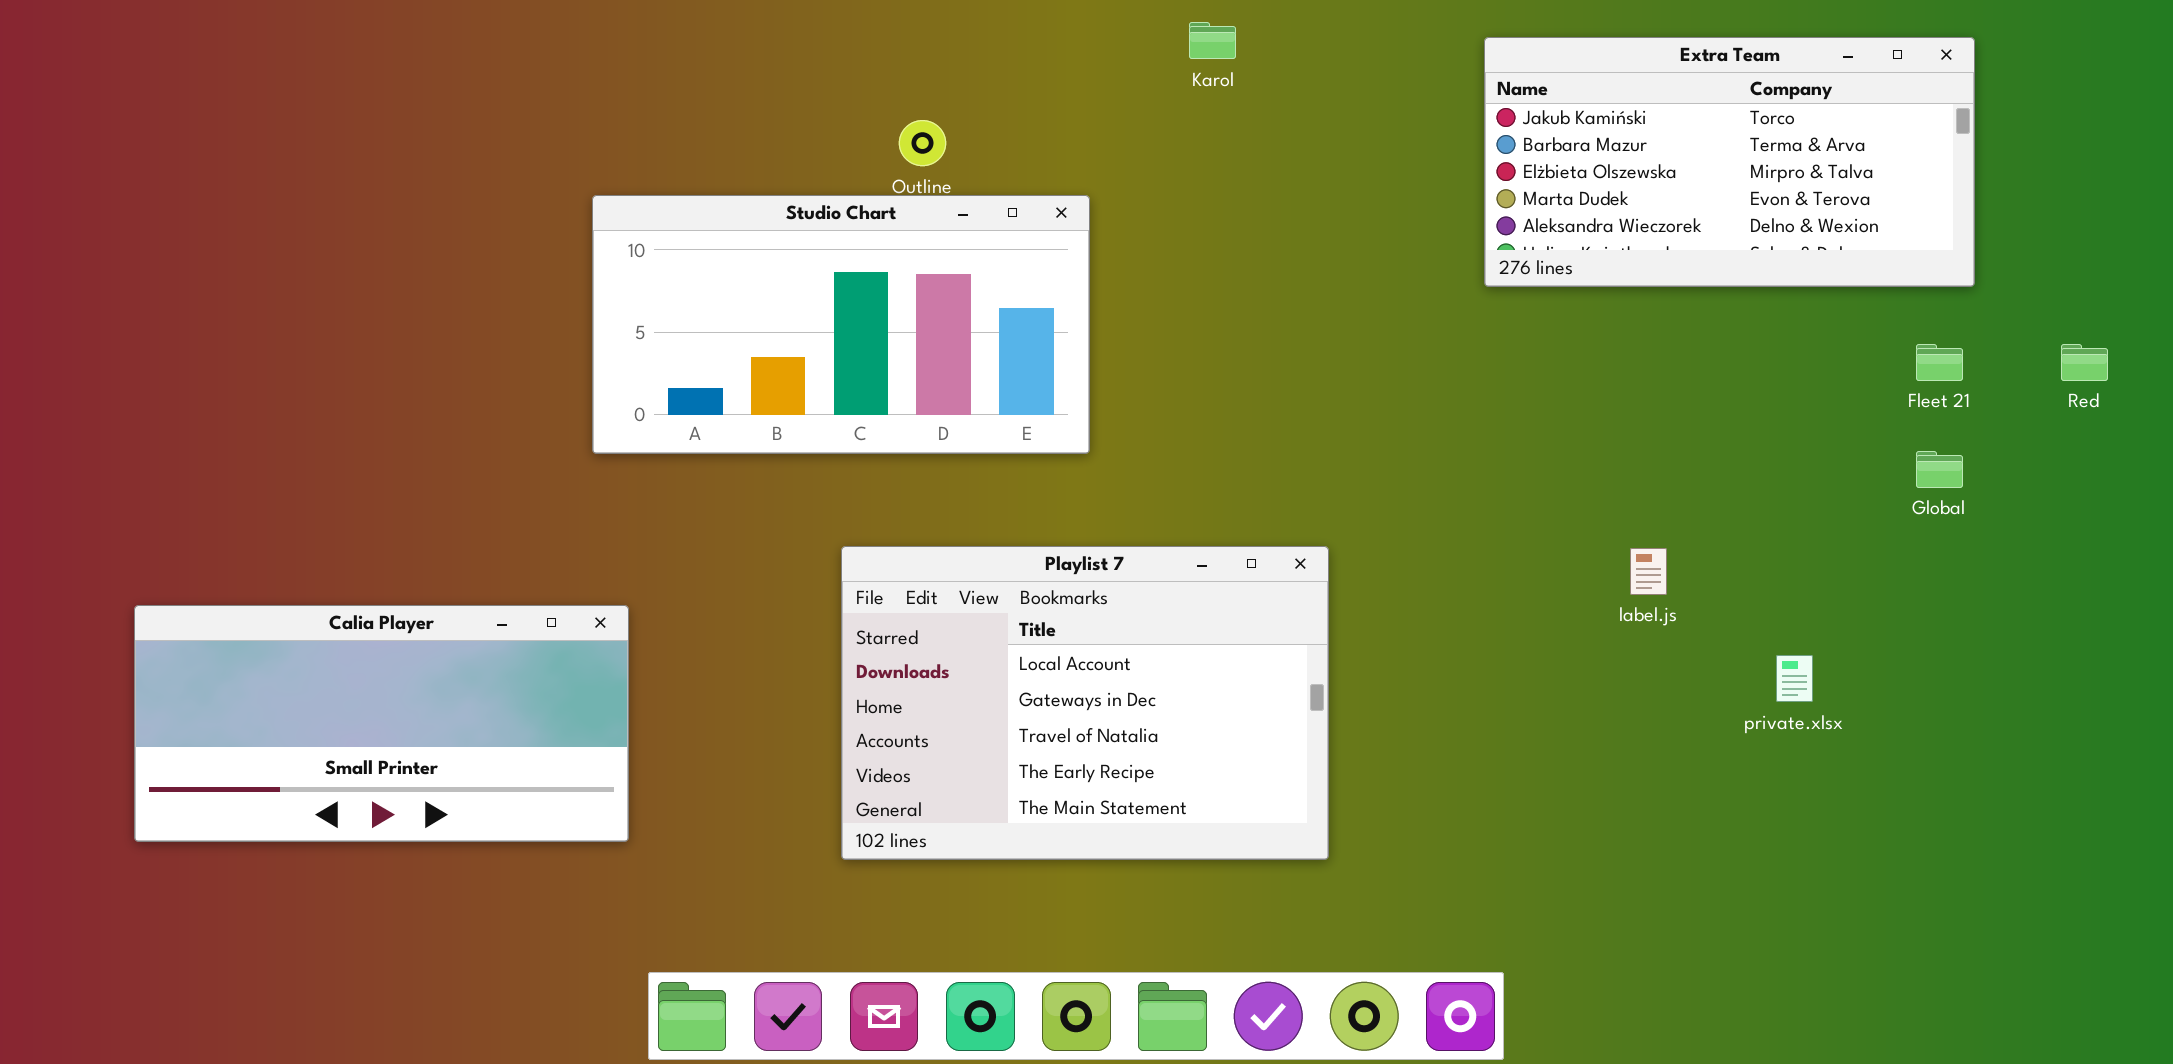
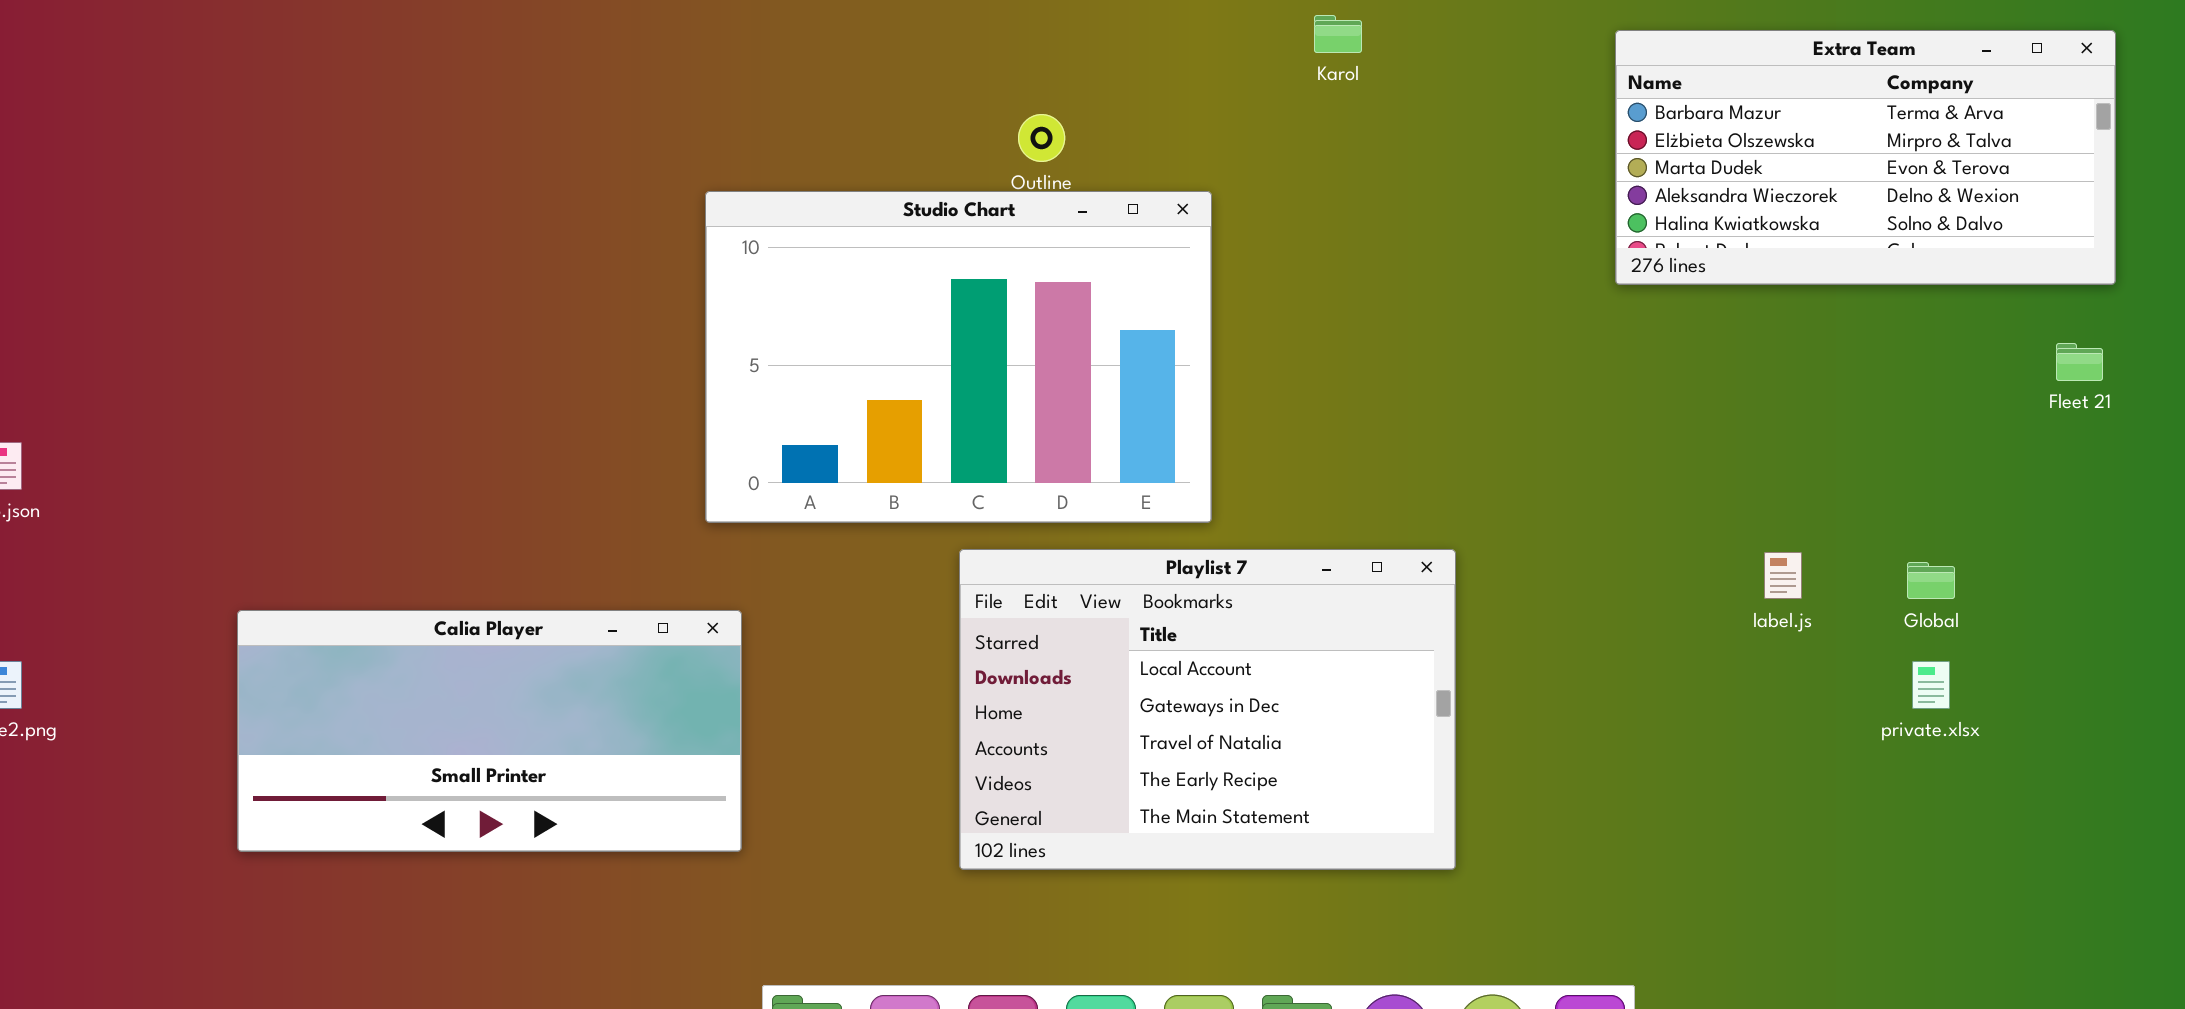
Extra Team: [1484,37,1975,287] -> [1615,30,2116,285], scrolled down 1 row
Studio Chart: [592,195,1090,454] -> [705,191,1212,523], resized
Global: [1916,451,1963,488] -> [1907,562,1955,599], moved

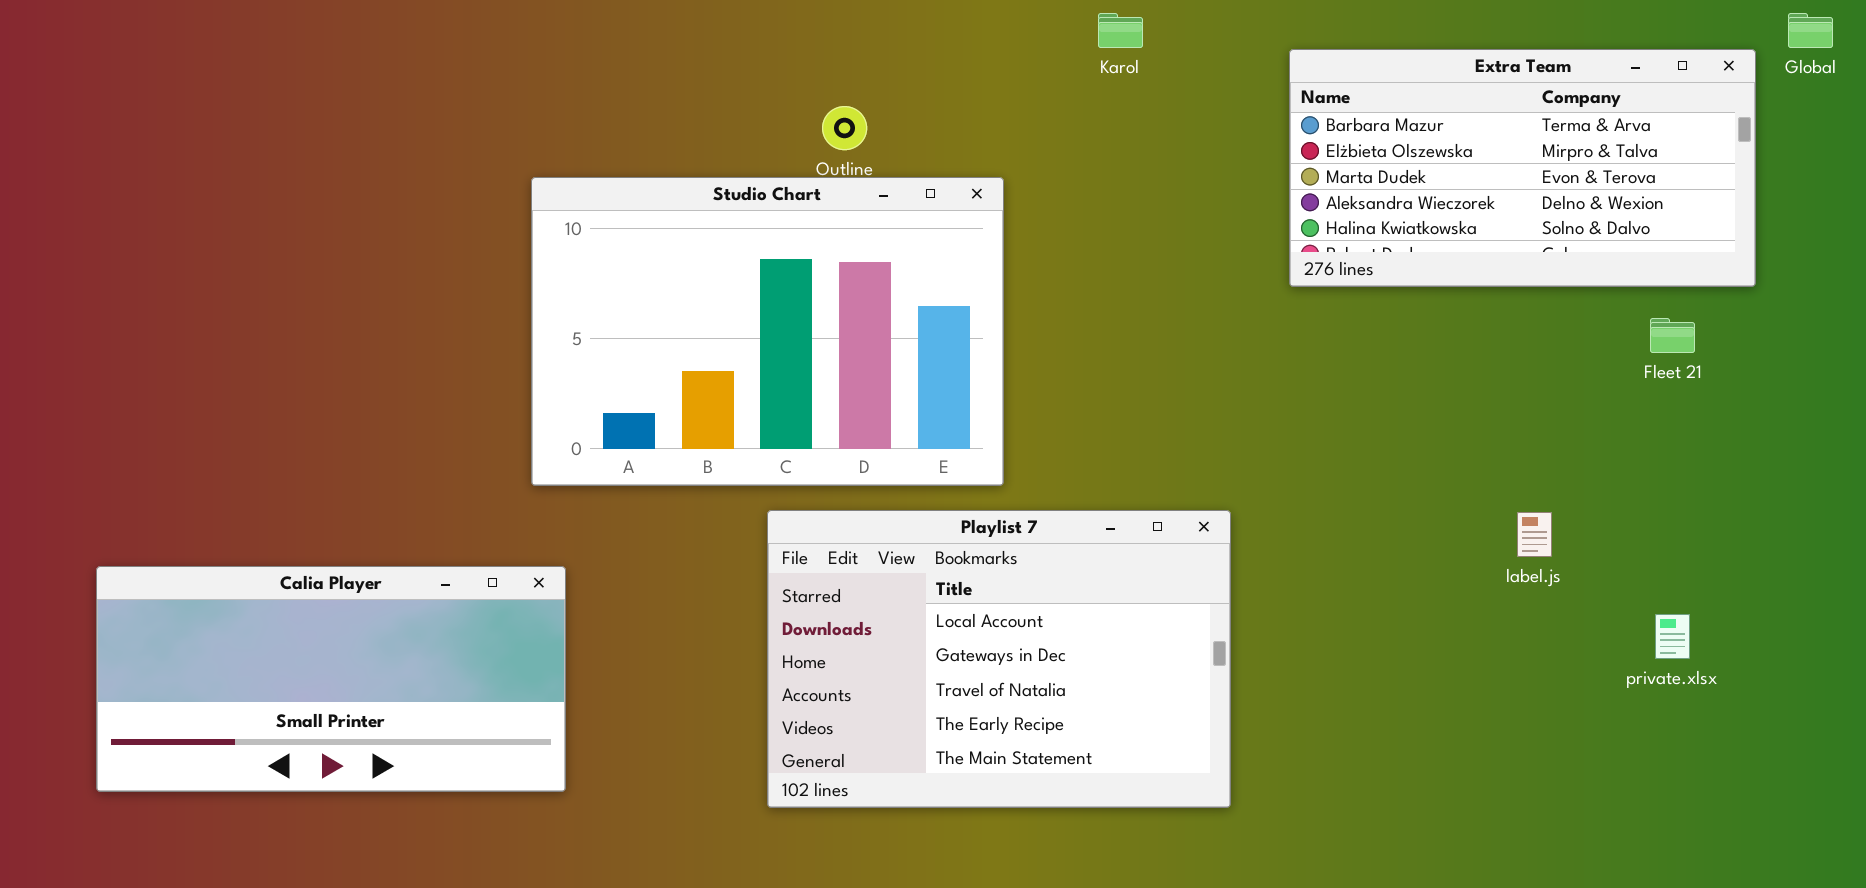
Extra Team: [1615,30,2116,285] -> [1289,49,1756,287], moved
Fleet 21: [2056,343,2103,381] -> [1650,318,1695,353], moved
Global: [1907,562,1955,599] -> [1788,13,1833,48], moved

